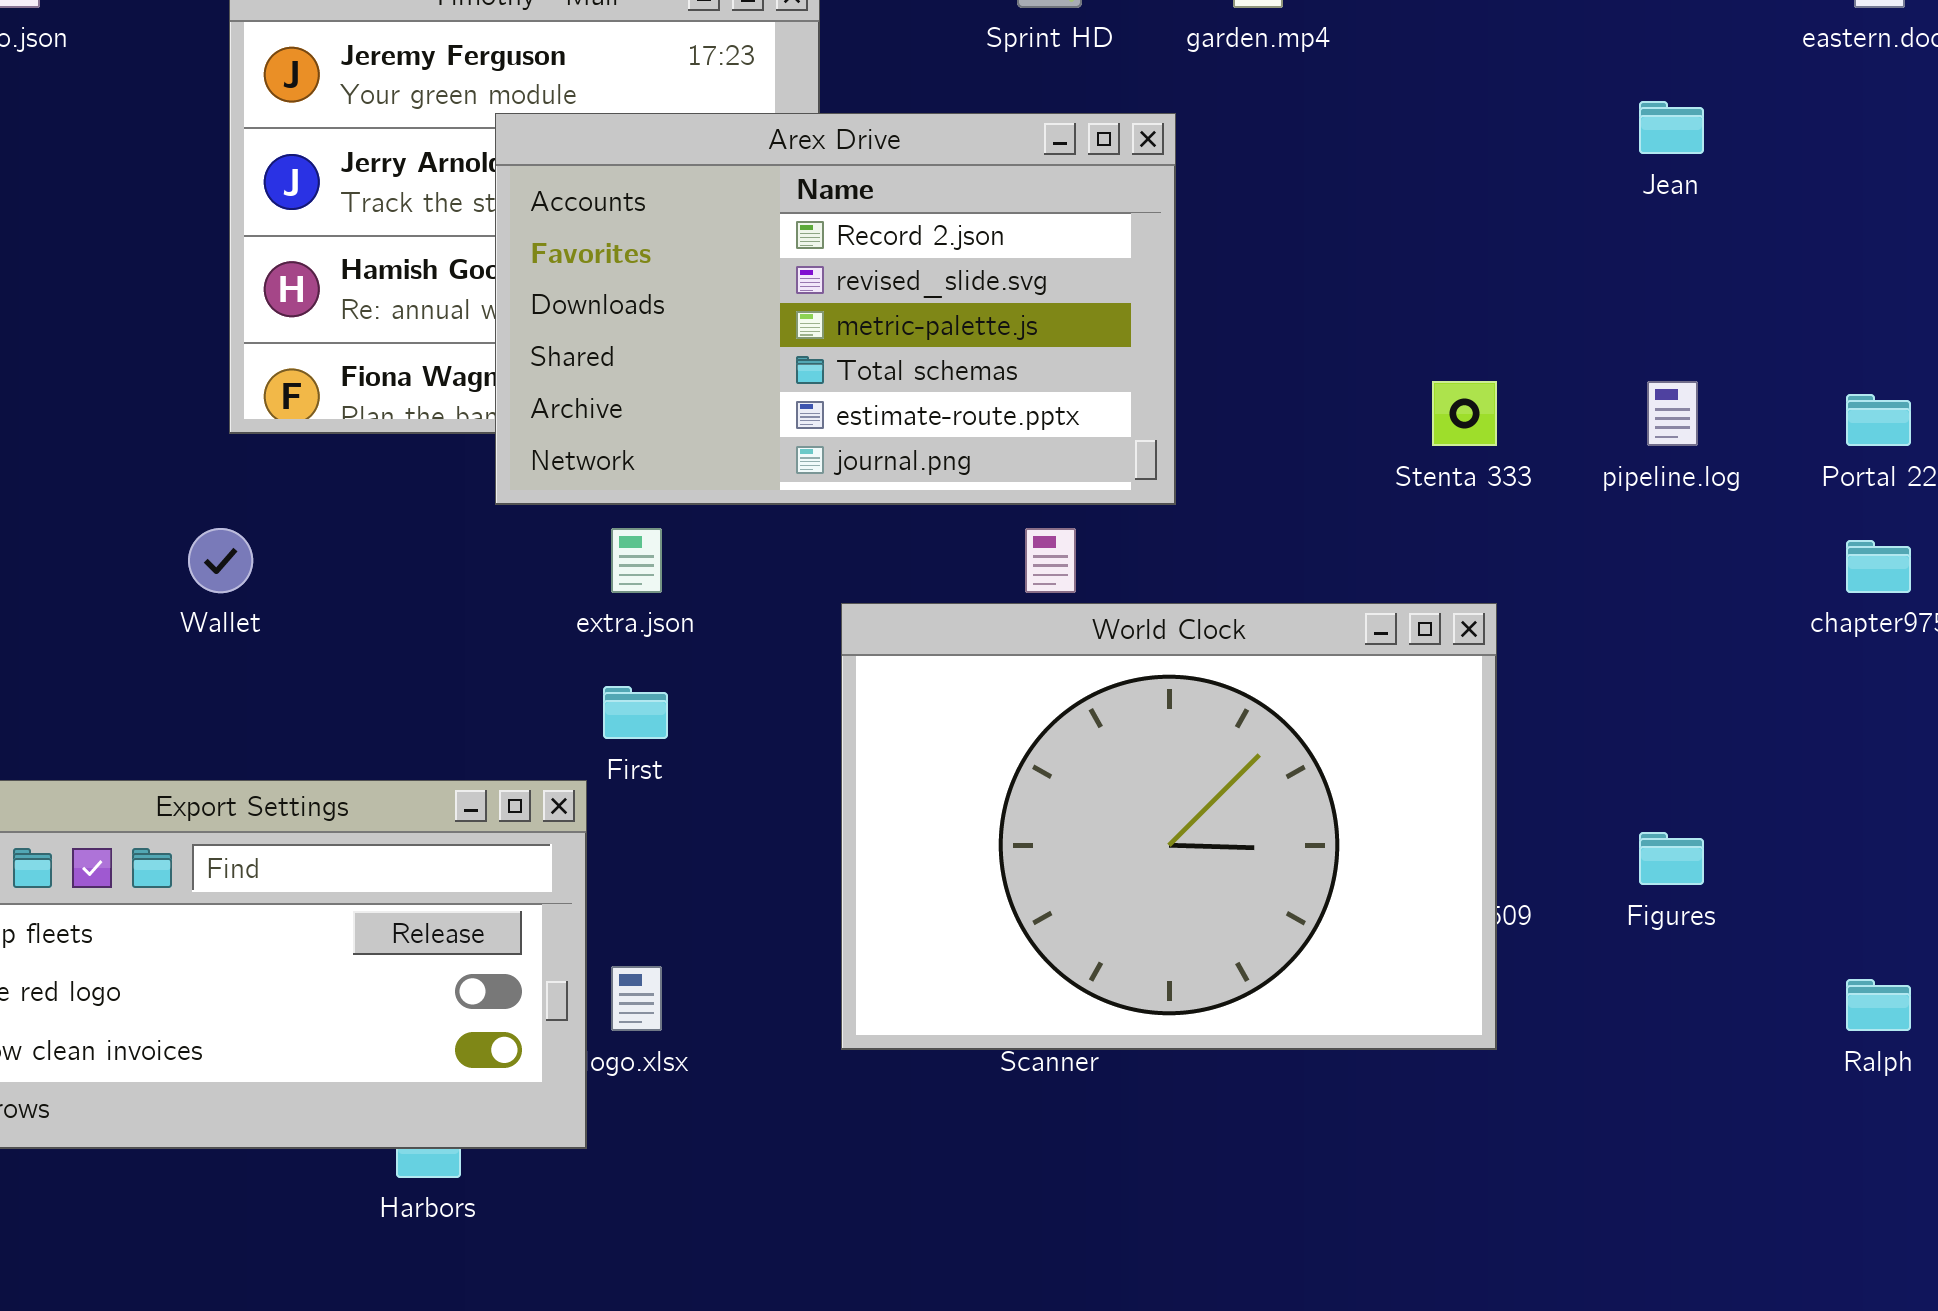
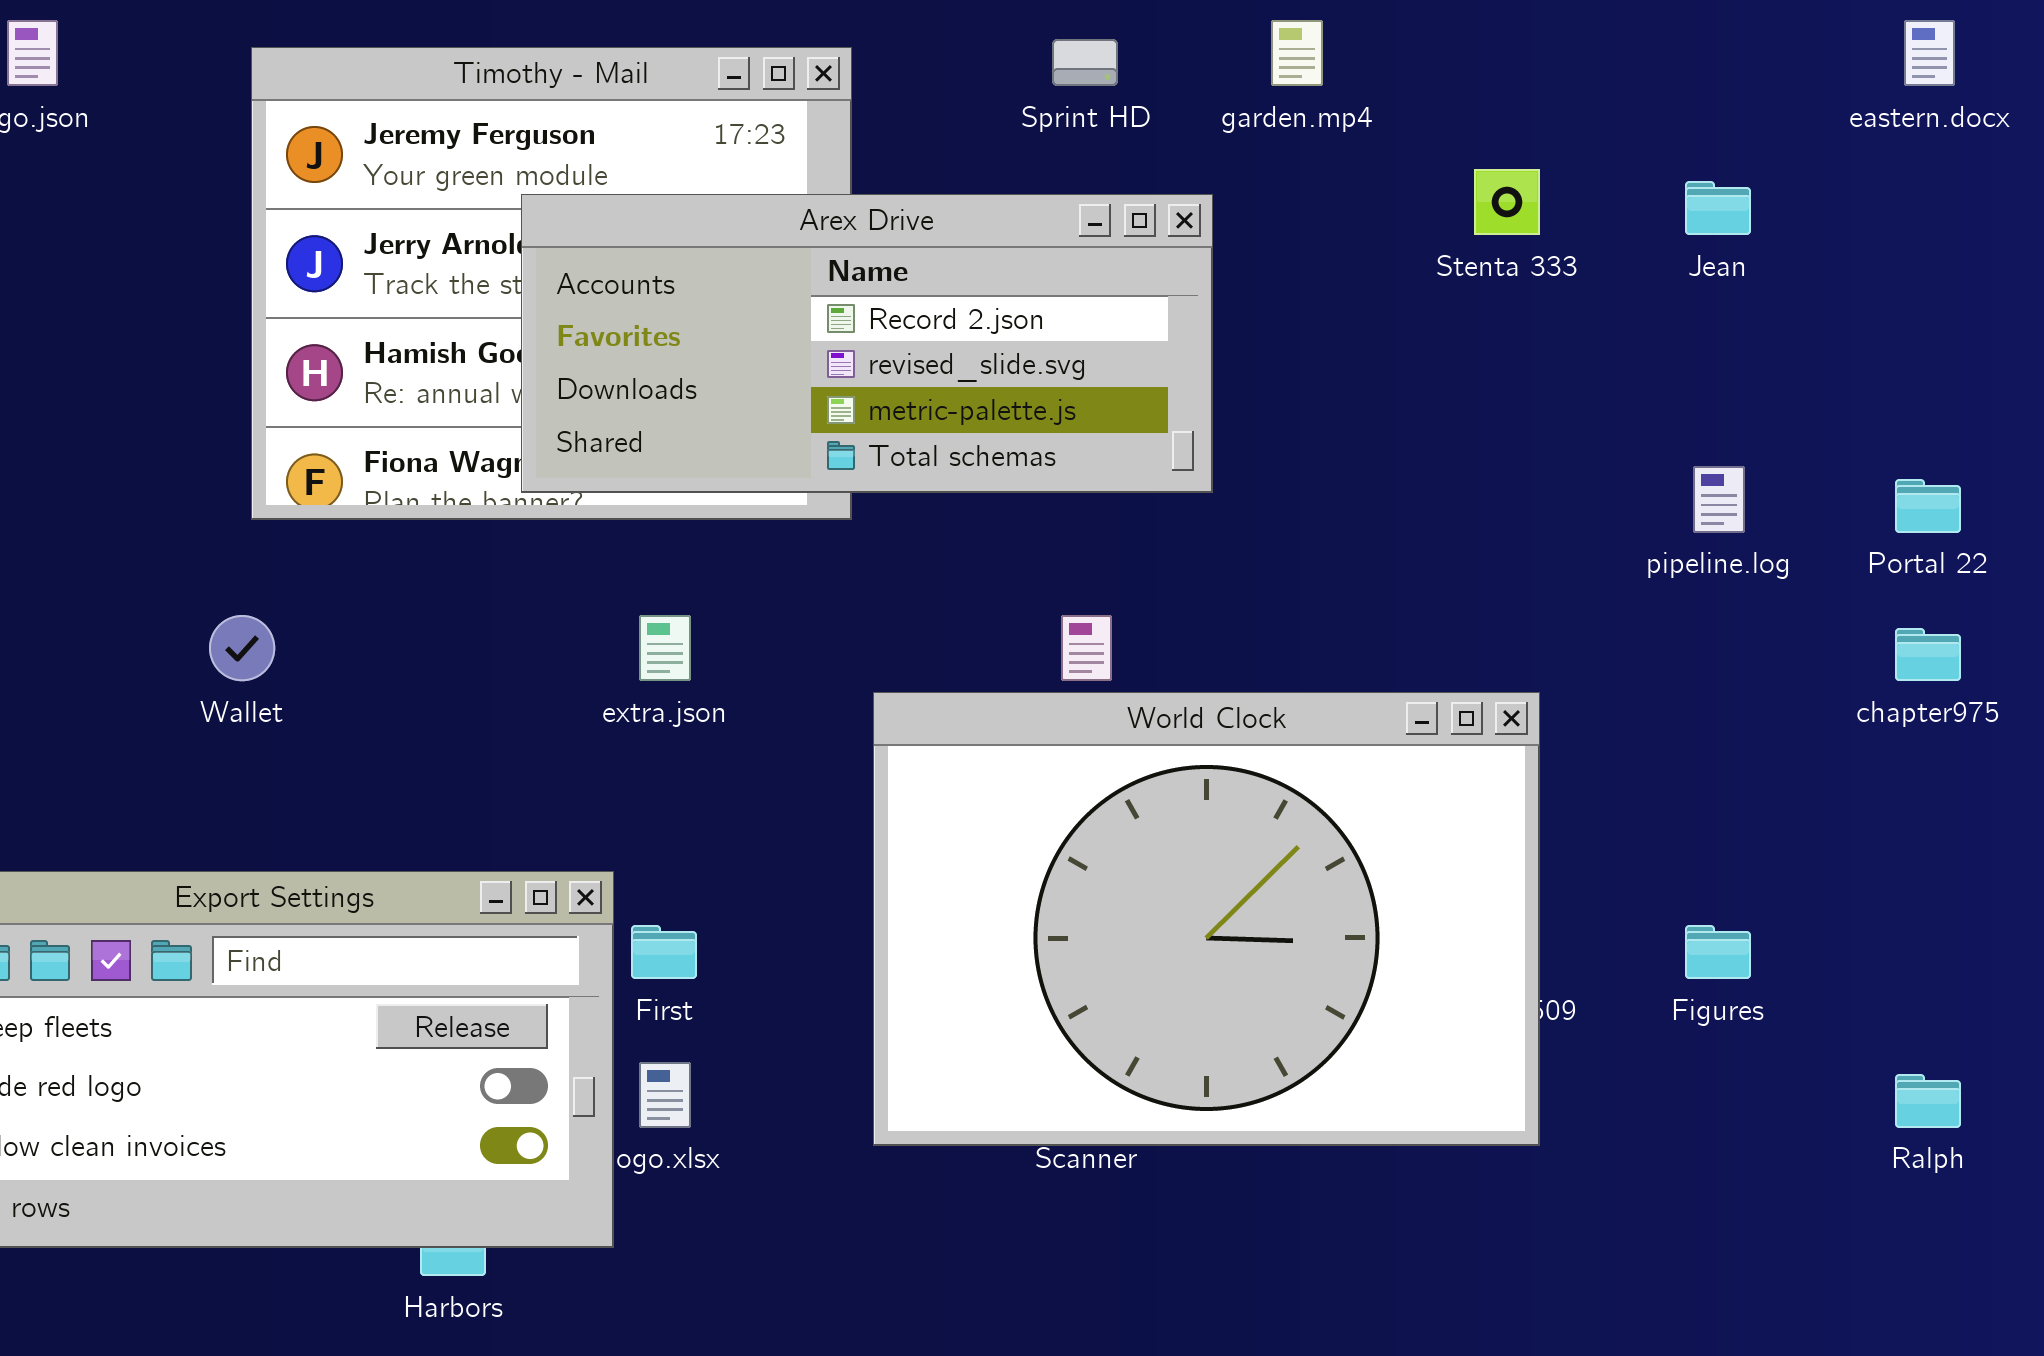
Arex Drive: [495,113,1176,505] -> [521,194,1213,493], resized
Stenta 333: [1432,381,1497,446] -> [1474,169,1540,235], moved
First: [603,686,668,739] -> [631,925,697,979], moved

